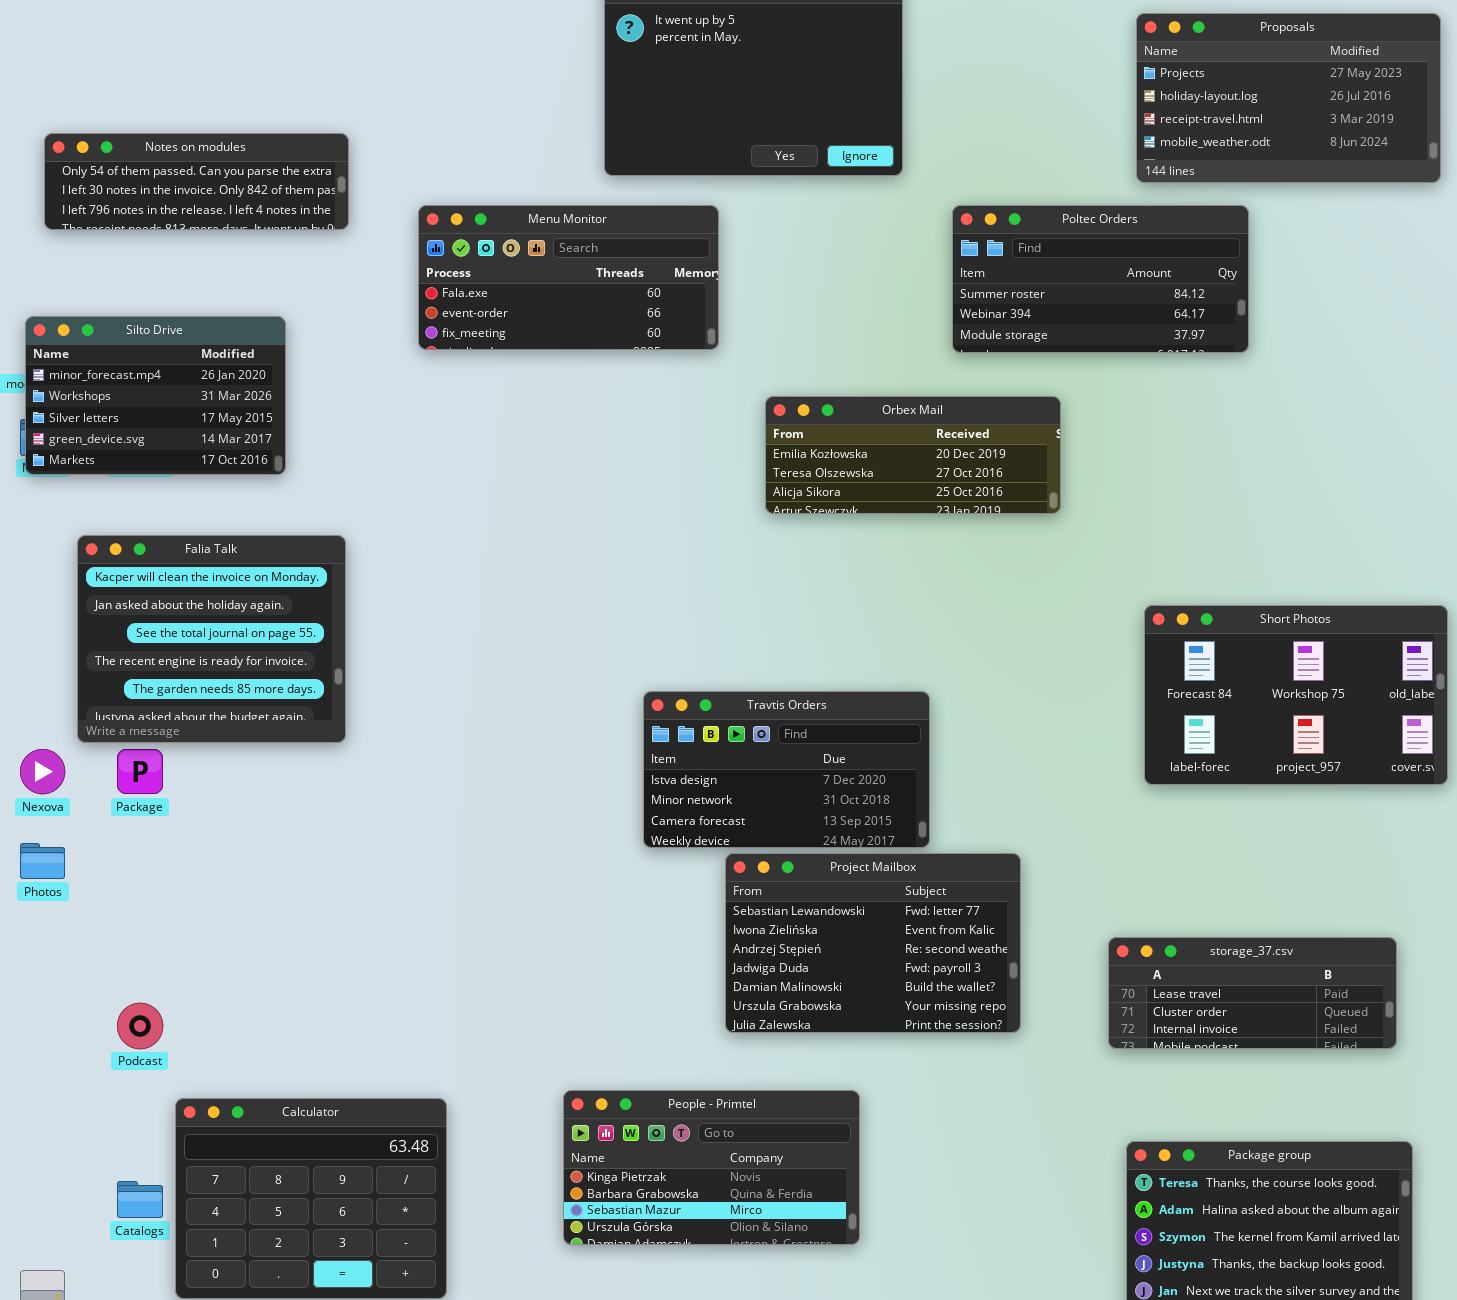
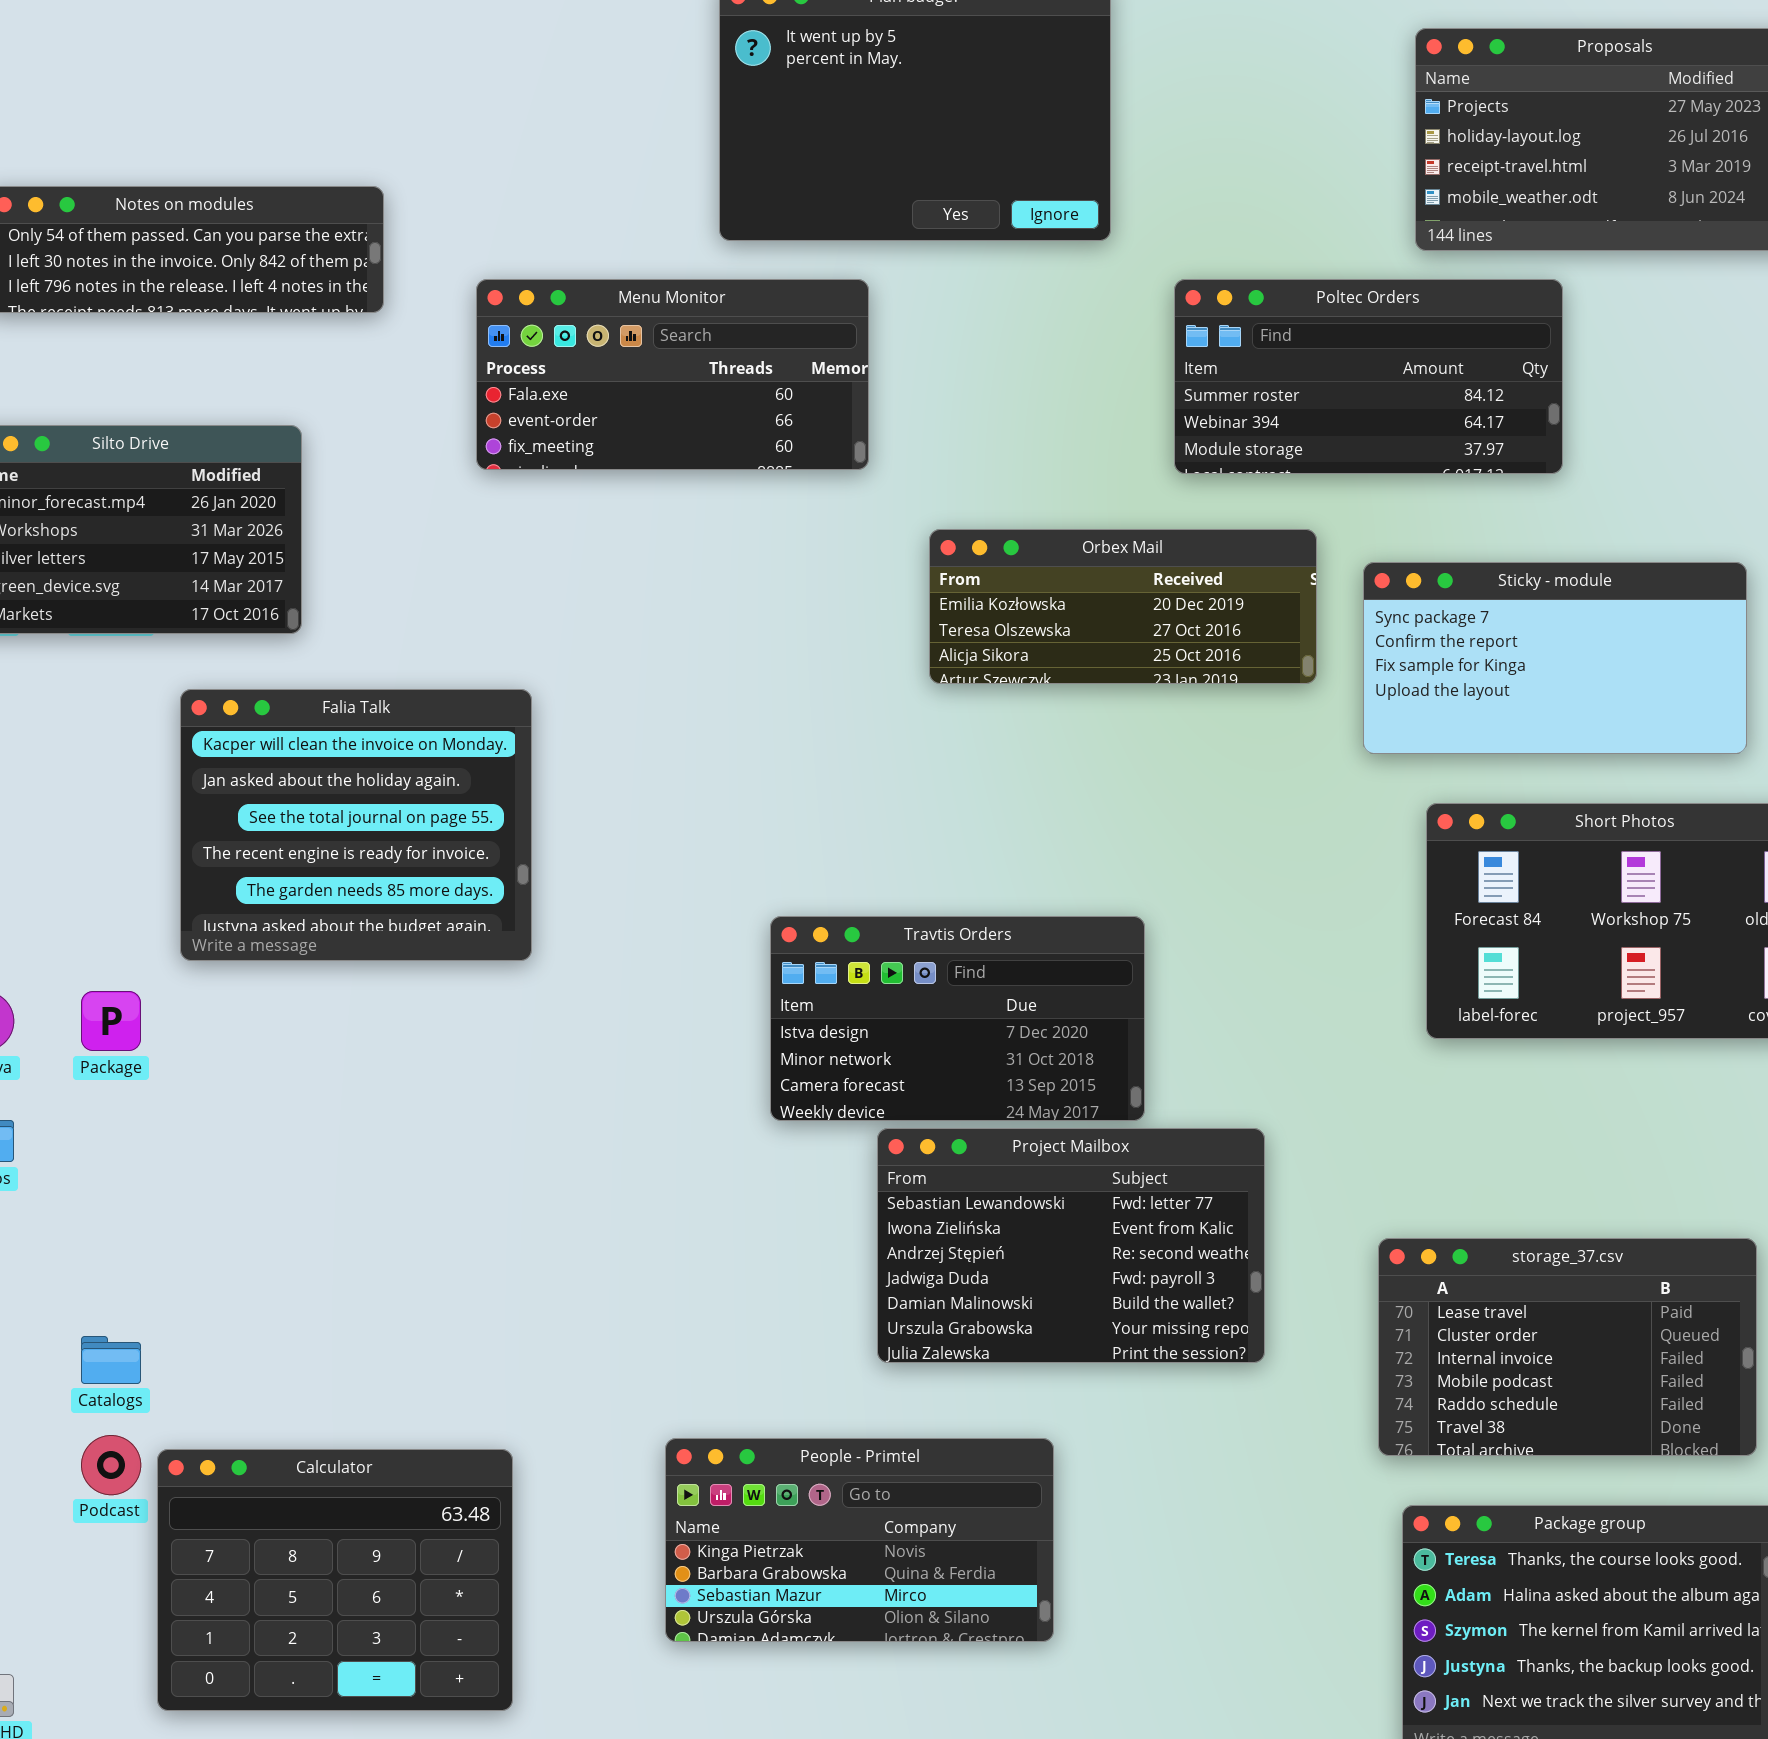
Sticky - module: none -> [1363,562,1747,754], opened
Falia Talk: [77,535,346,743] -> [180,689,532,961], moved
storage_37.csv: [1108,937,1397,1049] -> [1378,1238,1757,1456], resized
Podcast: [117,1003,163,1049] -> [81,1435,141,1495], moved
Catalogs: [117,1181,163,1218] -> [81,1336,141,1384], moved

